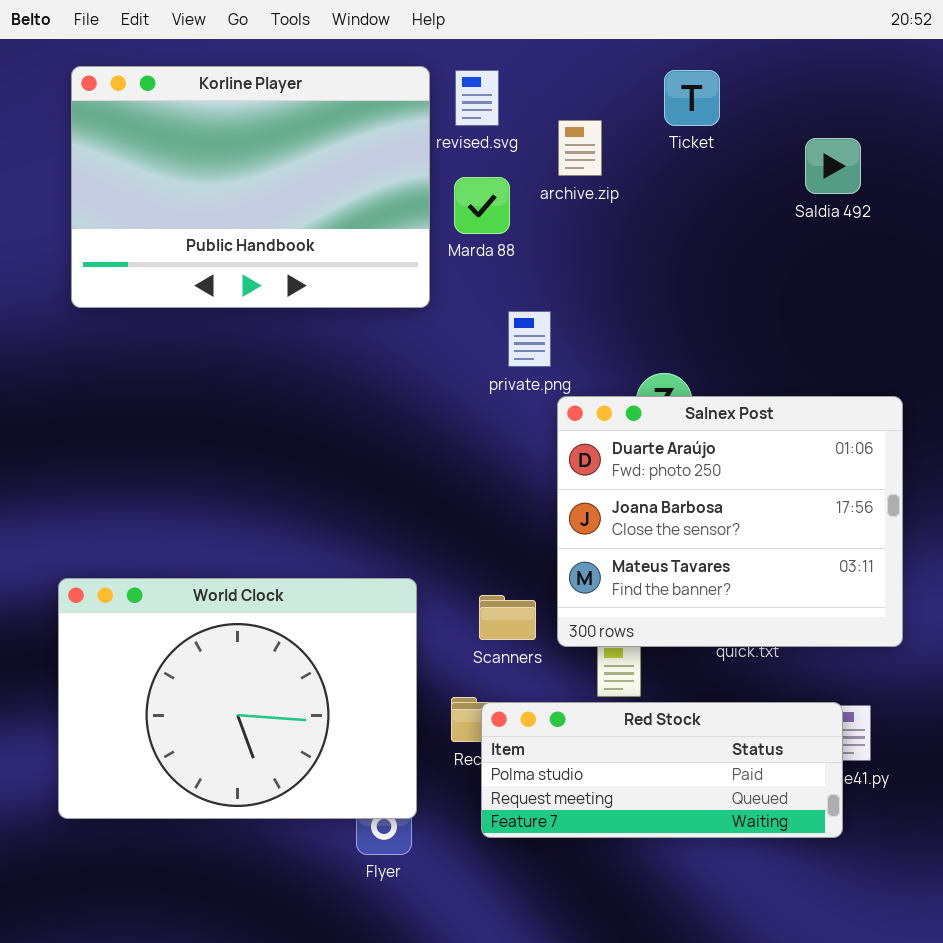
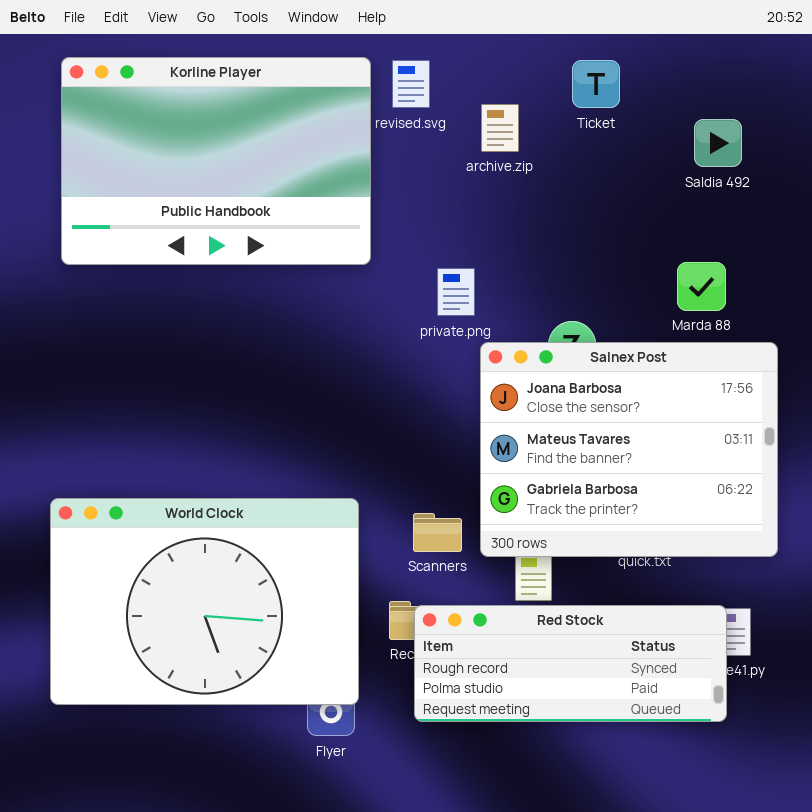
Marda 88: [454,177,510,234] -> [677,262,726,311], moved
Salnex Post: [557,396,903,647] -> [480,342,778,557], scrolled down 1 row
Red Stock: [481,702,843,838] -> [414,605,727,722], scrolled up 1 row

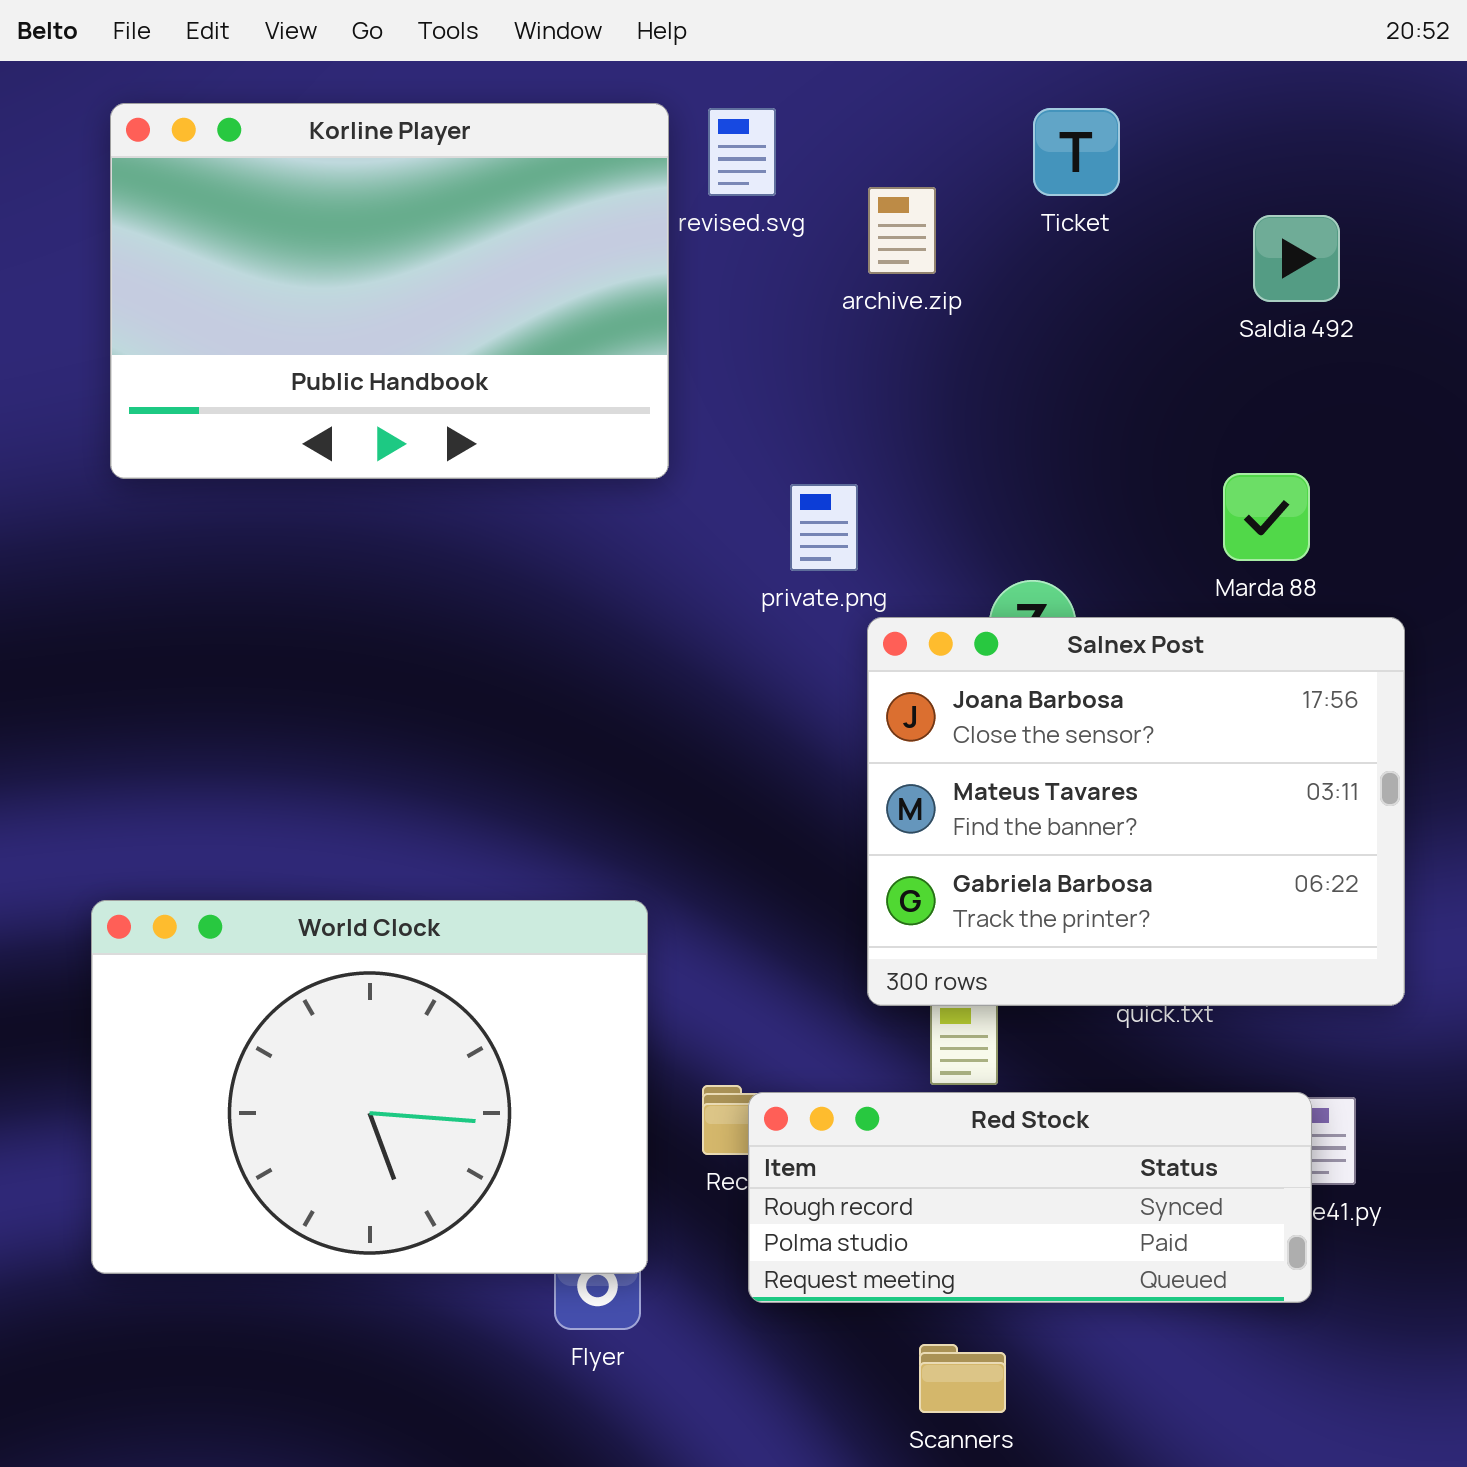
Scanners: [413,513,462,552] -> [919,1344,1006,1413], moved

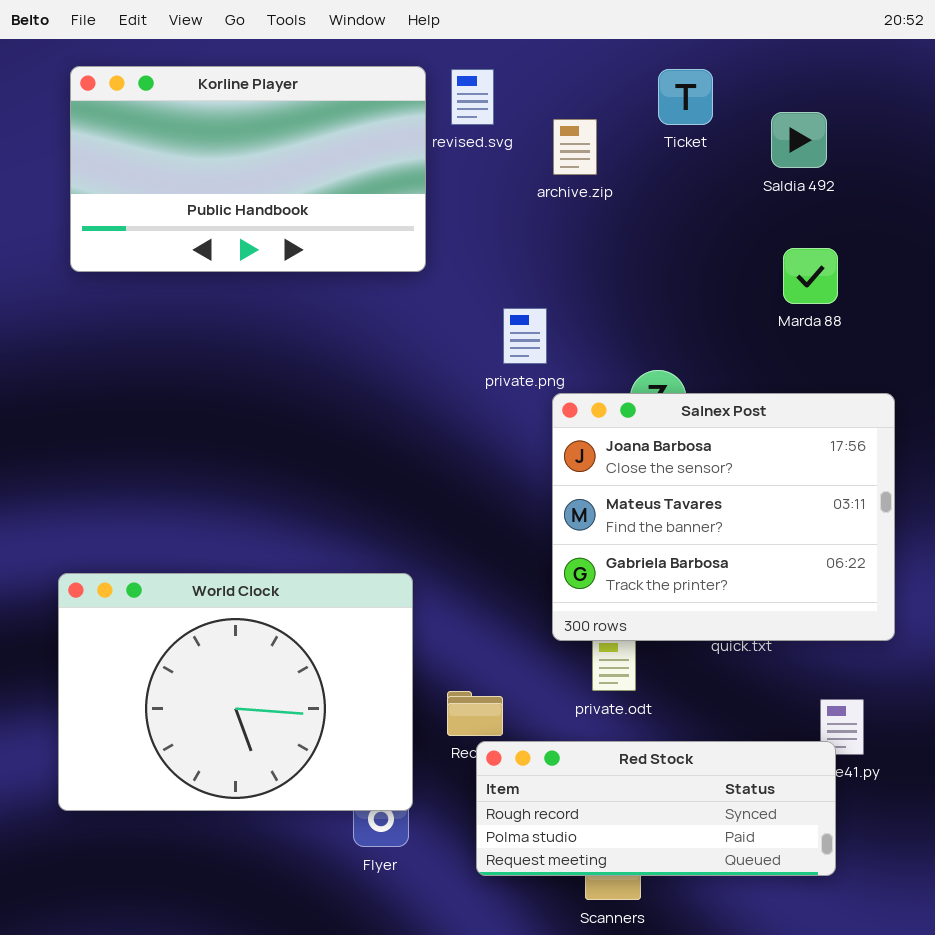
Korline Player: [110,103,669,479] -> [70,66,426,272], resized
Saldia 492: [1253,215,1340,302] -> [771,112,827,168], moved
Marda 88: [1223,473,1310,561] -> [783,248,838,304], moved
Red Stock: [748,1092,1312,1303] -> [476,741,836,876], moved

